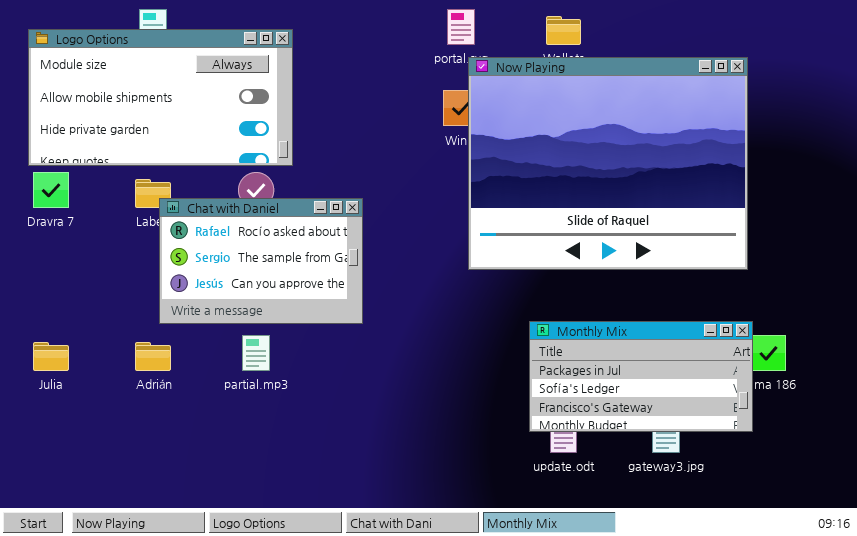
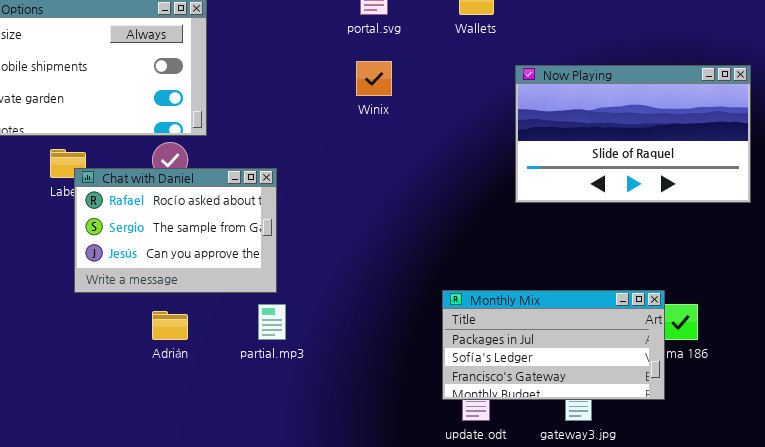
Now Playing: [468,57,748,270] -> [515,65,751,203], moved, resized
partial.mp3: [242,335,270,371] -> [258,304,286,340], moved
Adrián: [135,342,171,371] -> [152,311,188,340], moved

